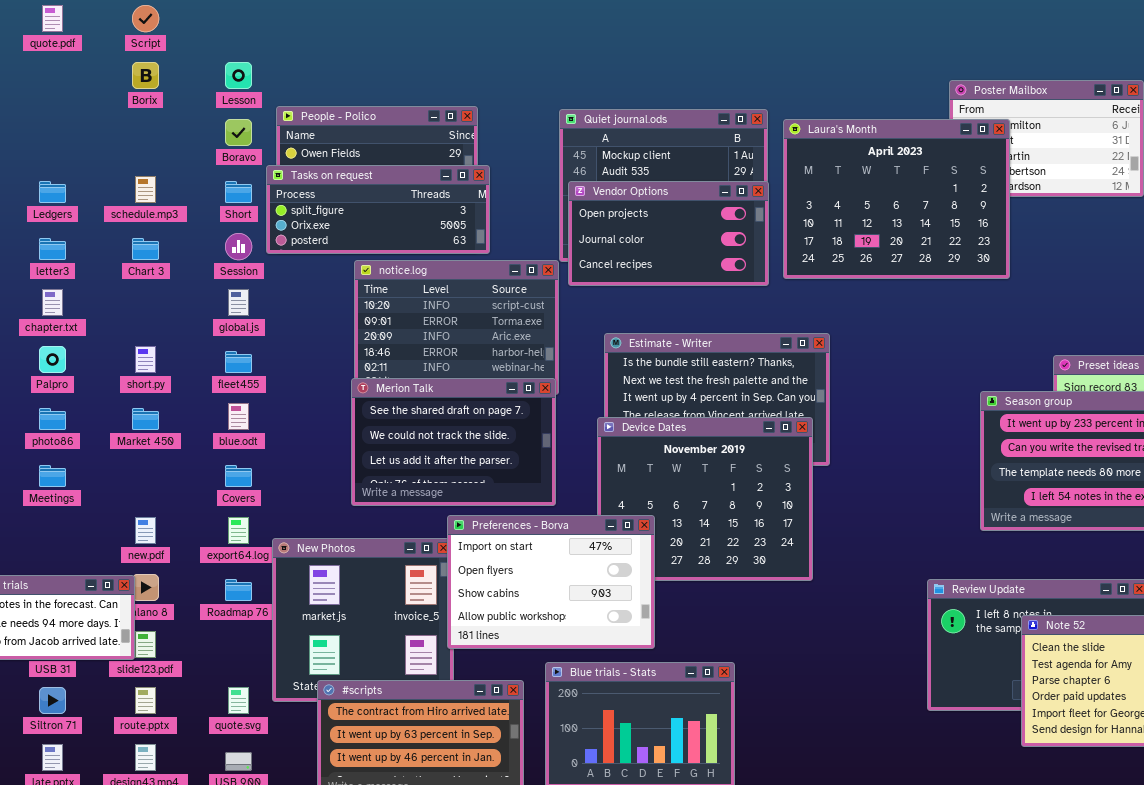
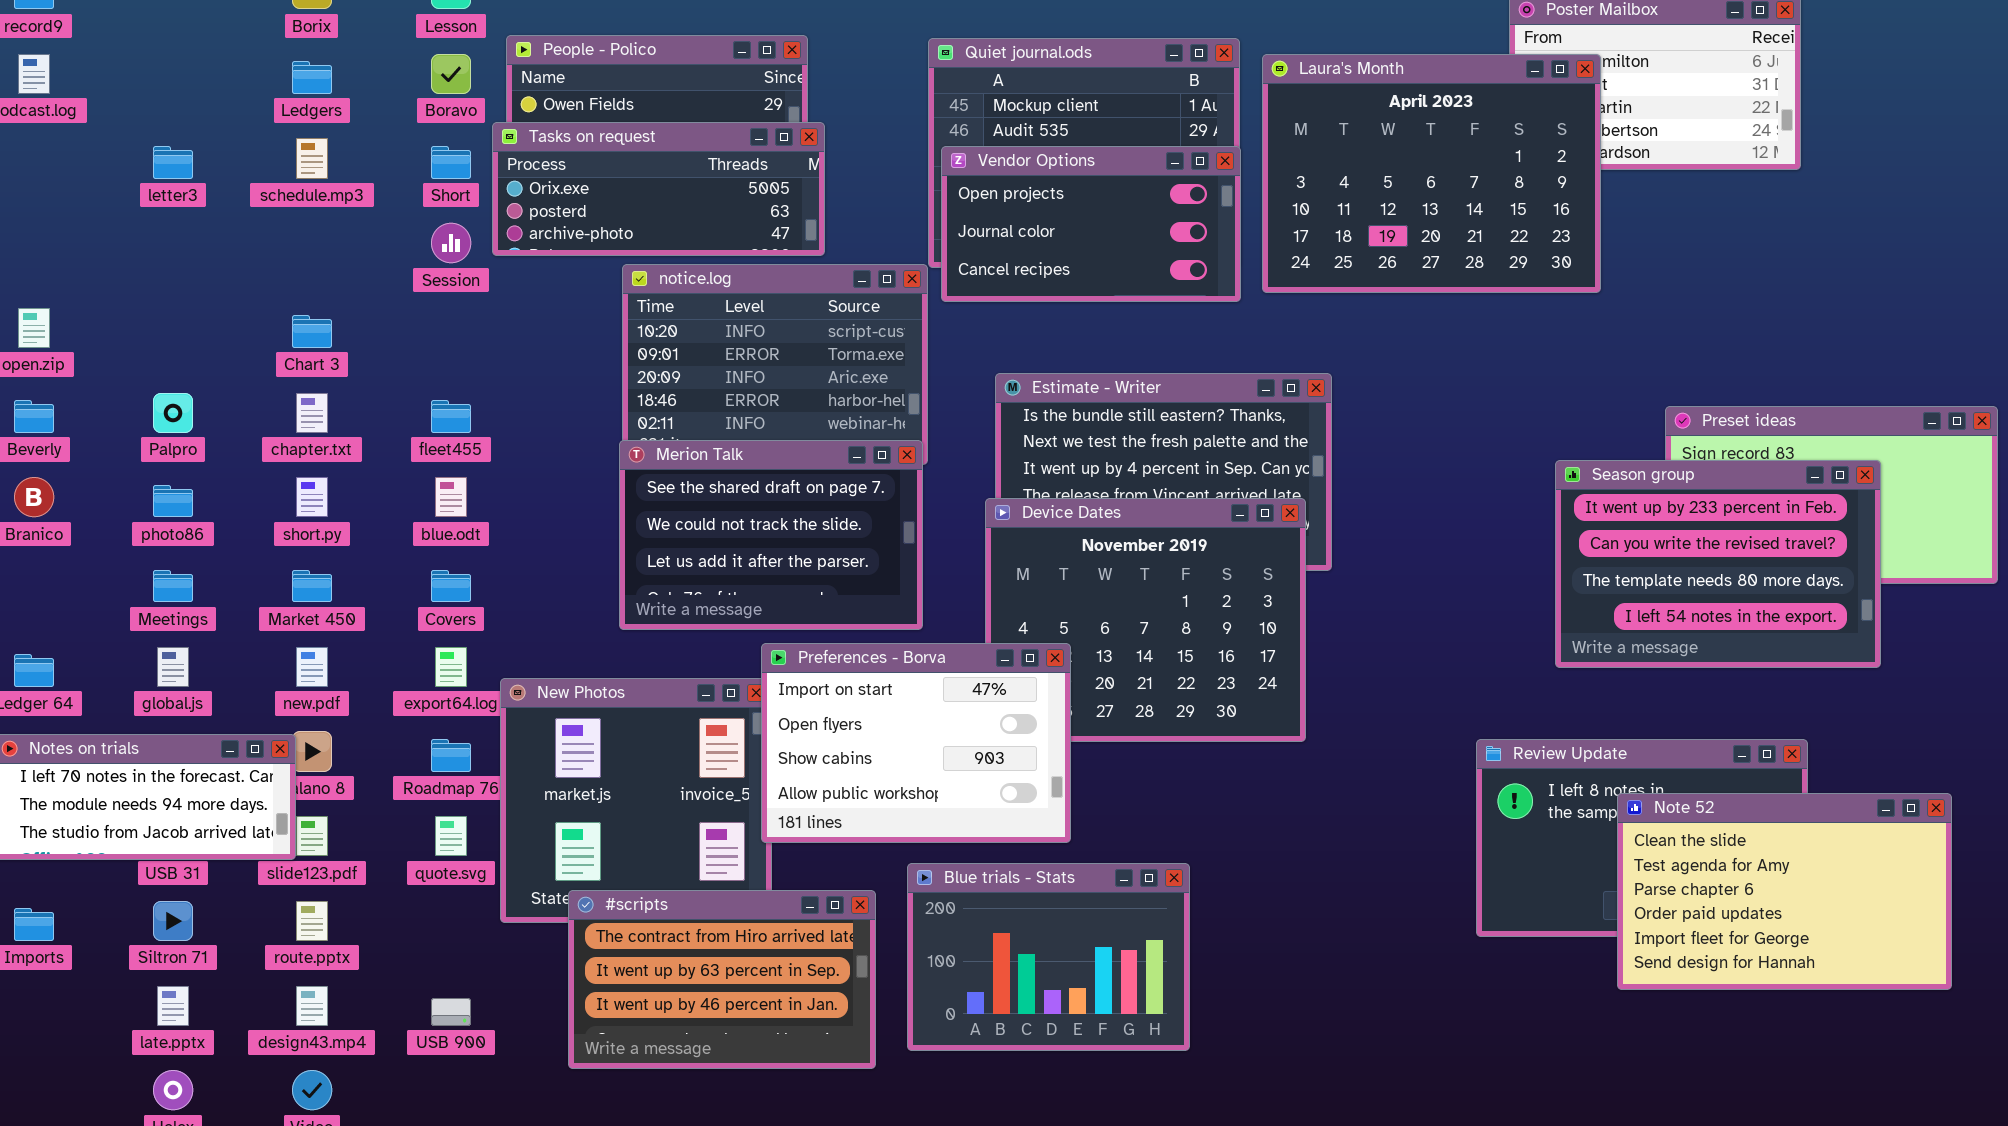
Tasks on request: [266,165,490,254] -> [492,122,825,256], scrolled down 1 row
Ledgers: [39,181,66,203] -> [292,61,332,94], moved
letter3: [39,238,66,260] -> [153,146,193,179], moved
Chart 3: [132,238,159,260] -> [292,315,332,348], moved
chapter.txt: [42,289,63,316] -> [296,393,328,433], moved
global.js: [228,289,249,316] -> [157,647,189,687], moved
short.py: [135,346,156,373] -> [296,477,328,517], moved
Market 450: [132,408,159,430] -> [292,570,332,602], moved
quote.svg: [228,687,249,714] -> [435,816,467,856], moved

